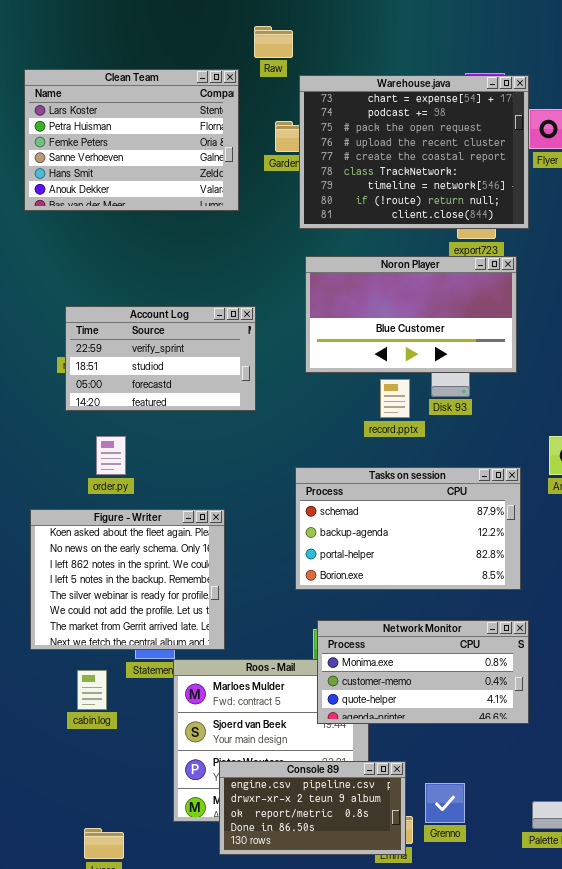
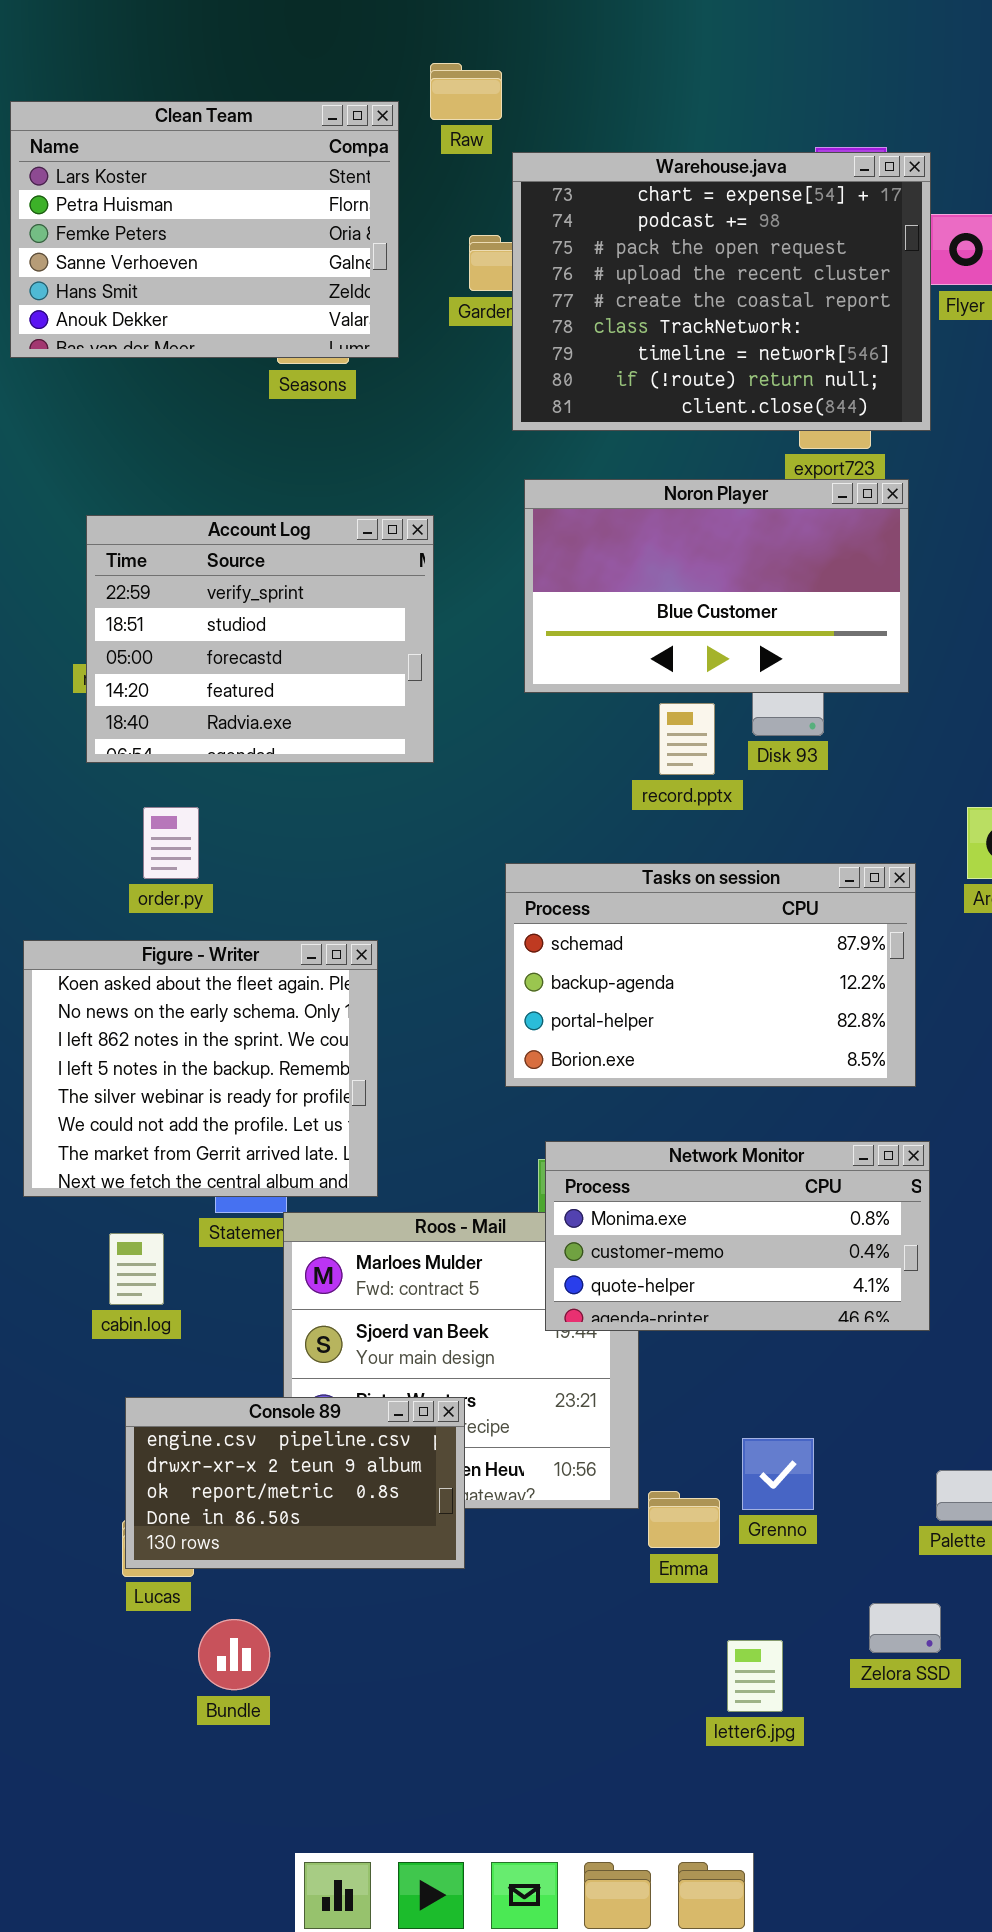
Clean Team: [24,69,239,211] -> [10,101,399,358], moved
Account Log: [65,306,256,411] -> [86,515,434,763], resized
Console 89: [219,761,406,855] -> [125,1397,465,1569], moved

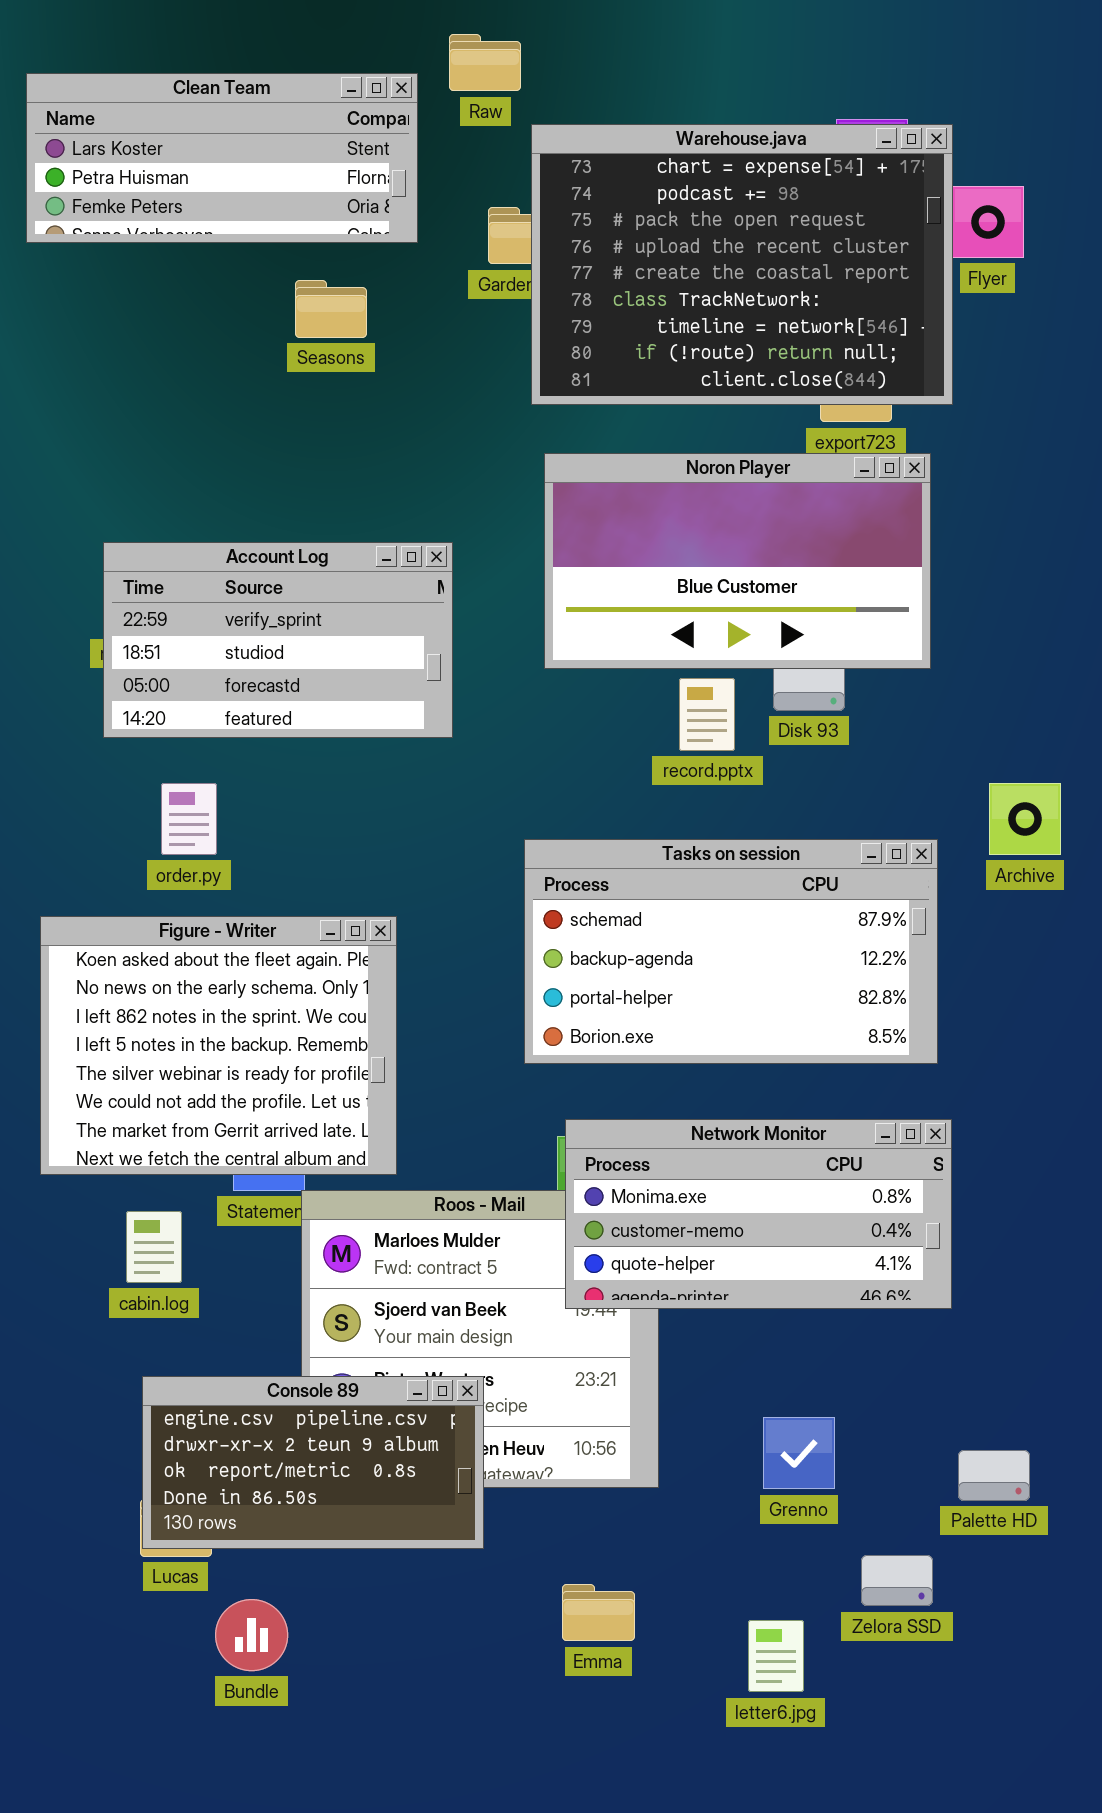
Clean Team: [10,101,399,358] -> [26,73,418,243], resized
Account Log: [86,515,434,763] -> [103,542,453,738], resized
Emma: [648,1491,720,1548] -> [562,1584,635,1641], moved
Zelora SSD: [869,1603,941,1653] -> [861,1555,933,1606], moved

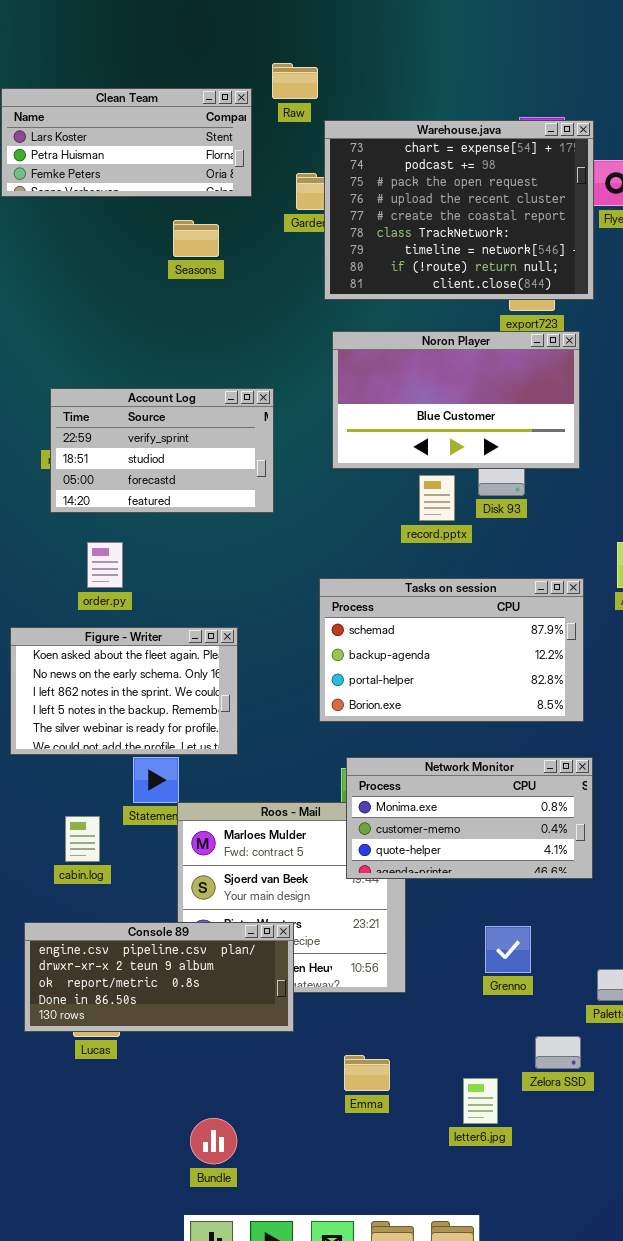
Figure - Writer: [40,916,397,1175] -> [10,627,238,755], resized
Console 89: [142,1376,484,1549] -> [24,922,294,1032], resized
Grenno: [763,1417,835,1489] -> [485,926,531,973], moved
Bundle: [215,1599,288,1671] -> [190,1118,237,1164], moved

